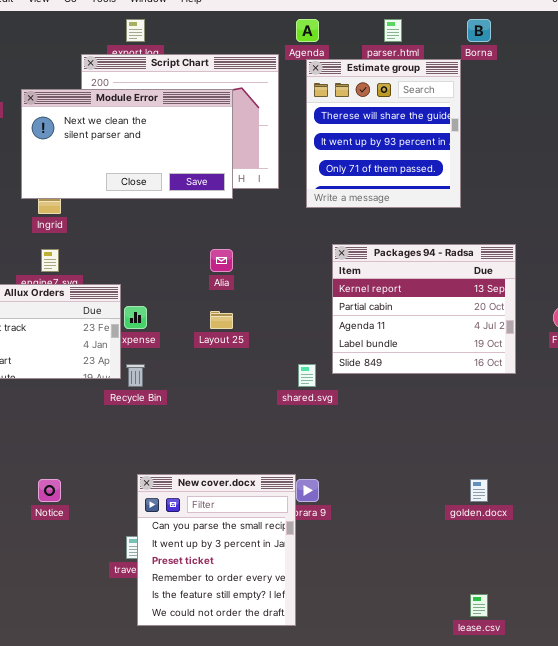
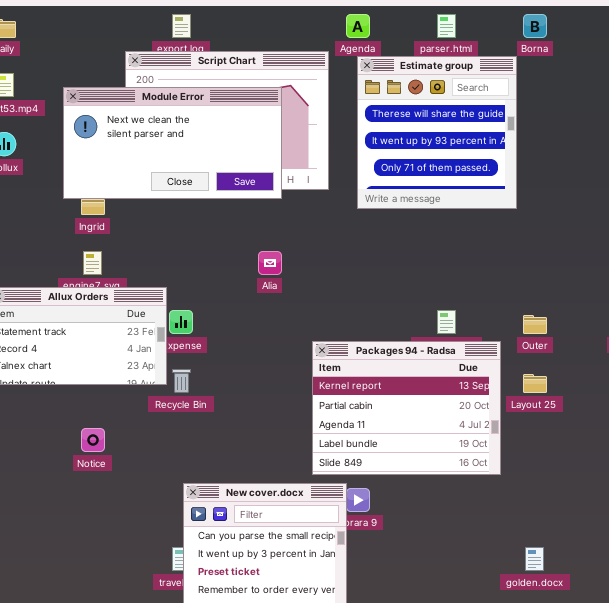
Packages 94 - Radsa: [332,244,516,374] -> [312,341,501,475], moved
Layout 25: [210,311,233,329] -> [523,374,547,393], moved
Notice: [38,479,61,502] -> [81,428,105,452], moved
golden.docx: [470,479,488,502] -> [525,547,544,571], moved

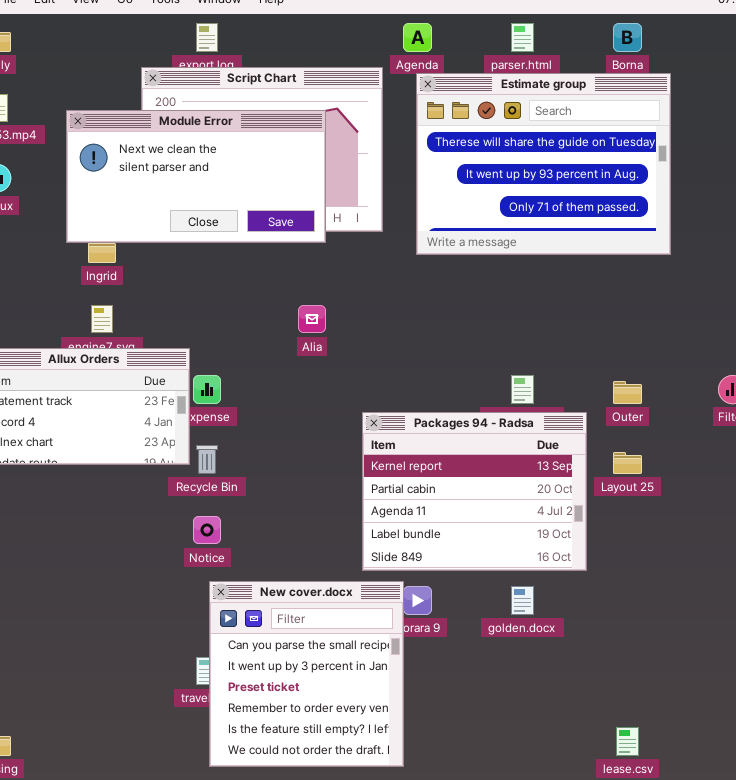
Estimate group: [357,56,517,209] -> [416,73,671,255], resized
Notice: [81,428,105,452] -> [193,516,221,544], moved
golden.docx: [525,547,544,571] -> [511,586,534,615], moved

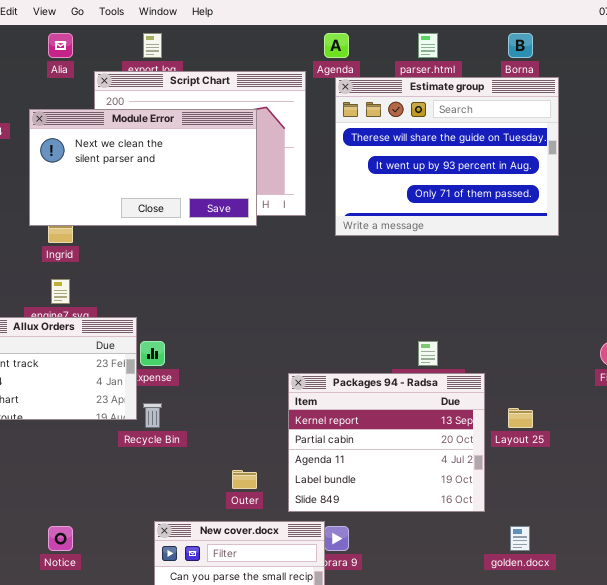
Alia: [298,305,326,333] -> [48,33,73,58], moved
Outer: [613,381,642,404] -> [232,470,257,489], moved
Notice: [193,516,221,544] -> [48,526,73,551], moved
golden.docx: [511,586,534,615] -> [510,526,530,551], moved

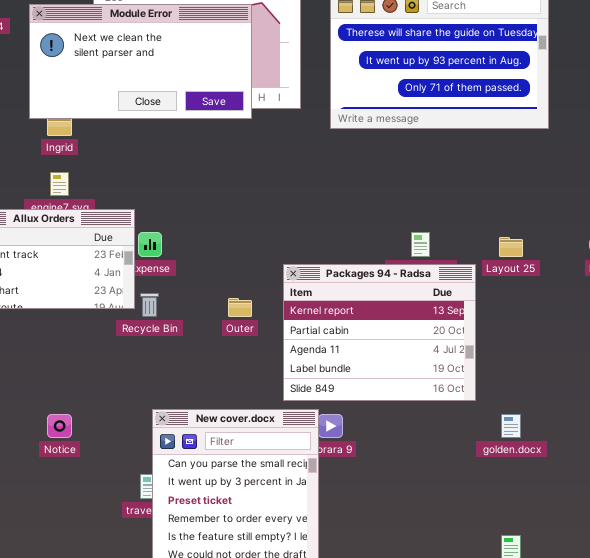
Layout 25: [508,408,533,428] -> [499,237,523,257], moved
Outer: [232,470,257,489] -> [228,298,252,317], moved

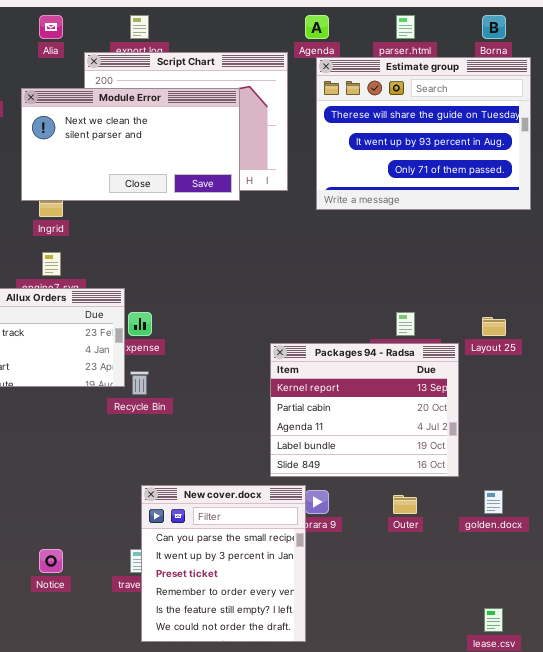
Outer: [228,298,252,317] -> [393,495,417,514], moved
Notice: [47,414,72,438] -> [39,549,63,573], moved

